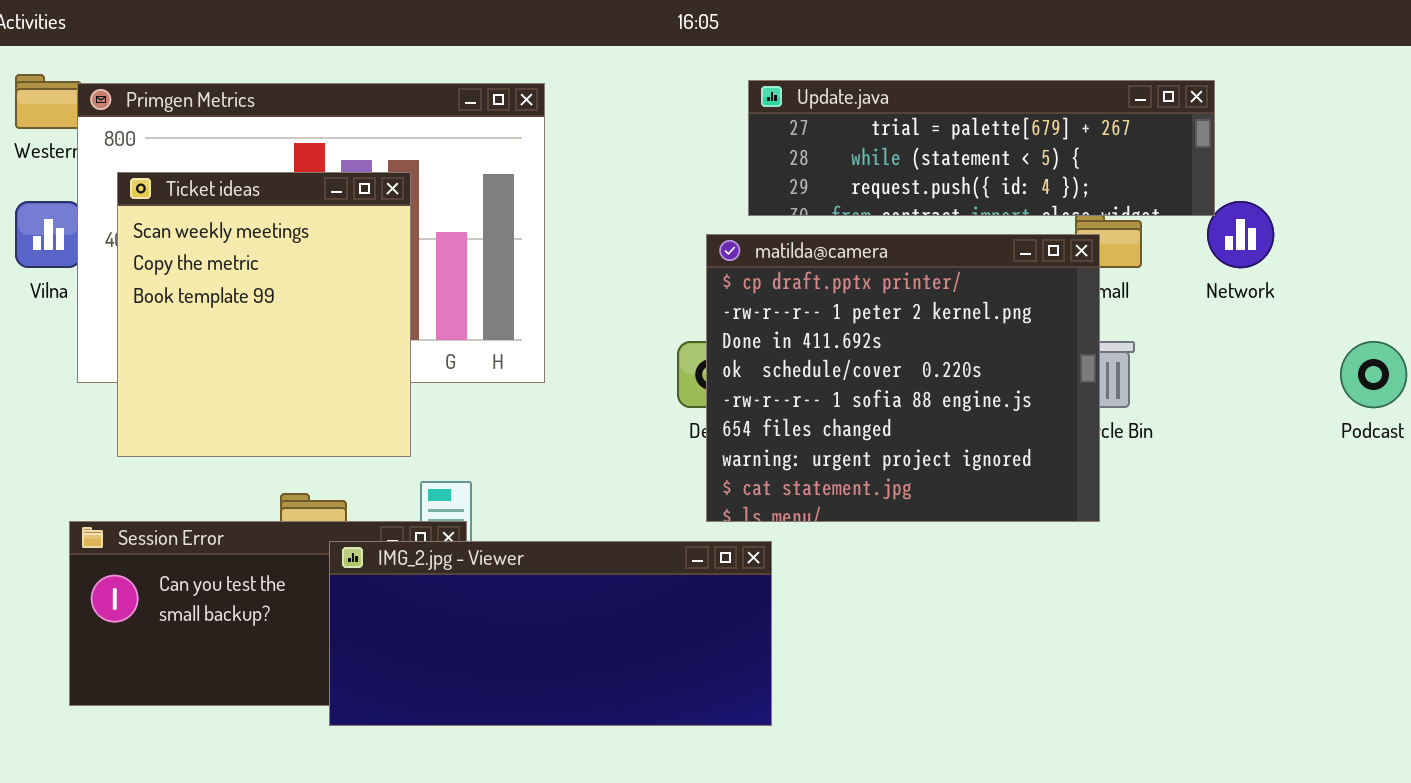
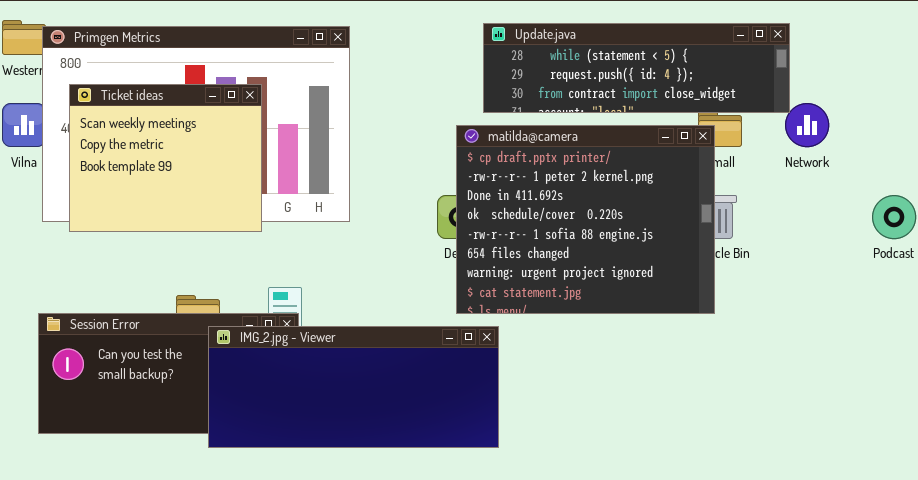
Update.java: [748,80,1215,216] -> [483,23,790,113], scrolled down 1 row
Ticket ideas: [117,172,411,457] -> [69,84,262,232], resized

